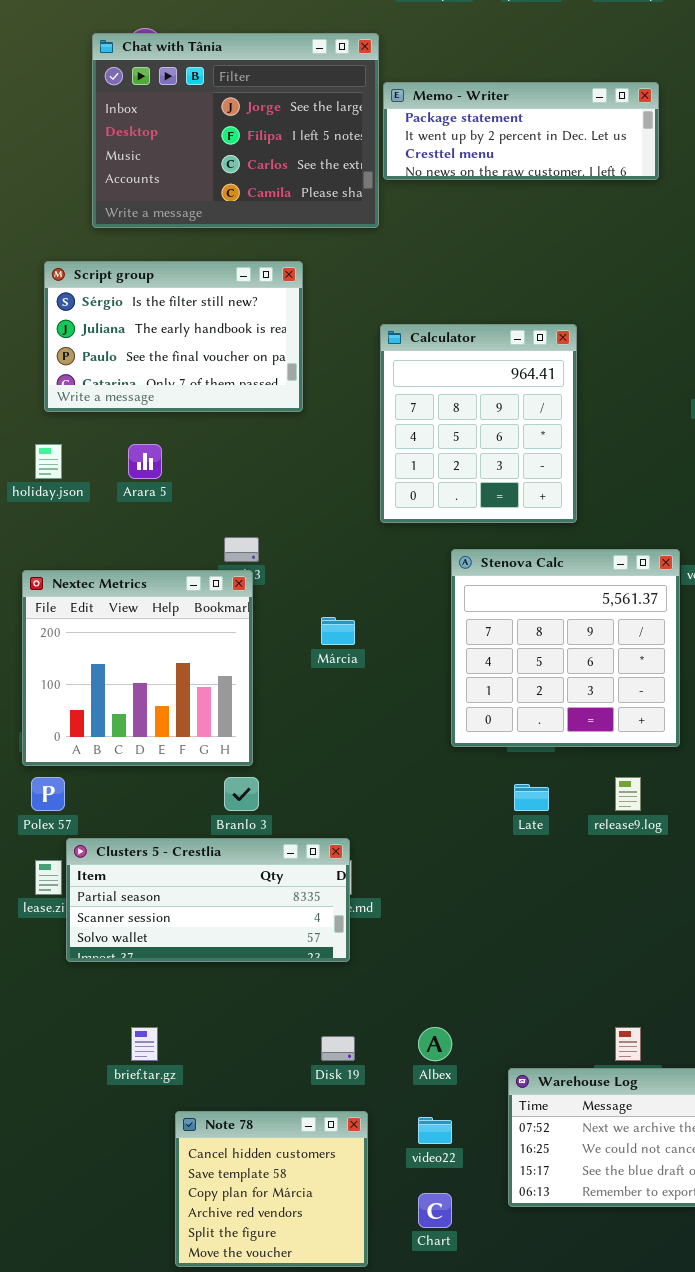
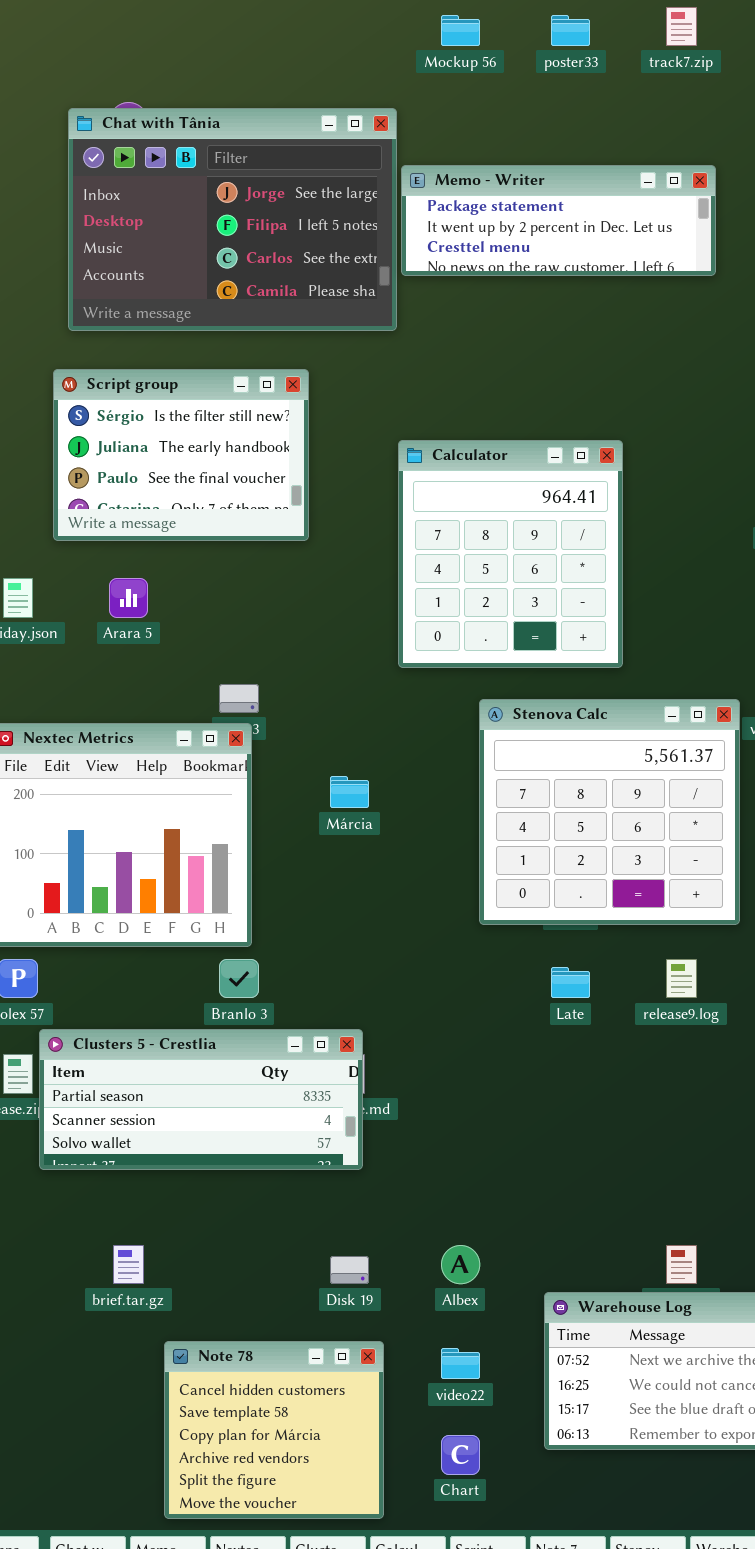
Script group: [44,261,303,412] -> [53,369,309,541], resized

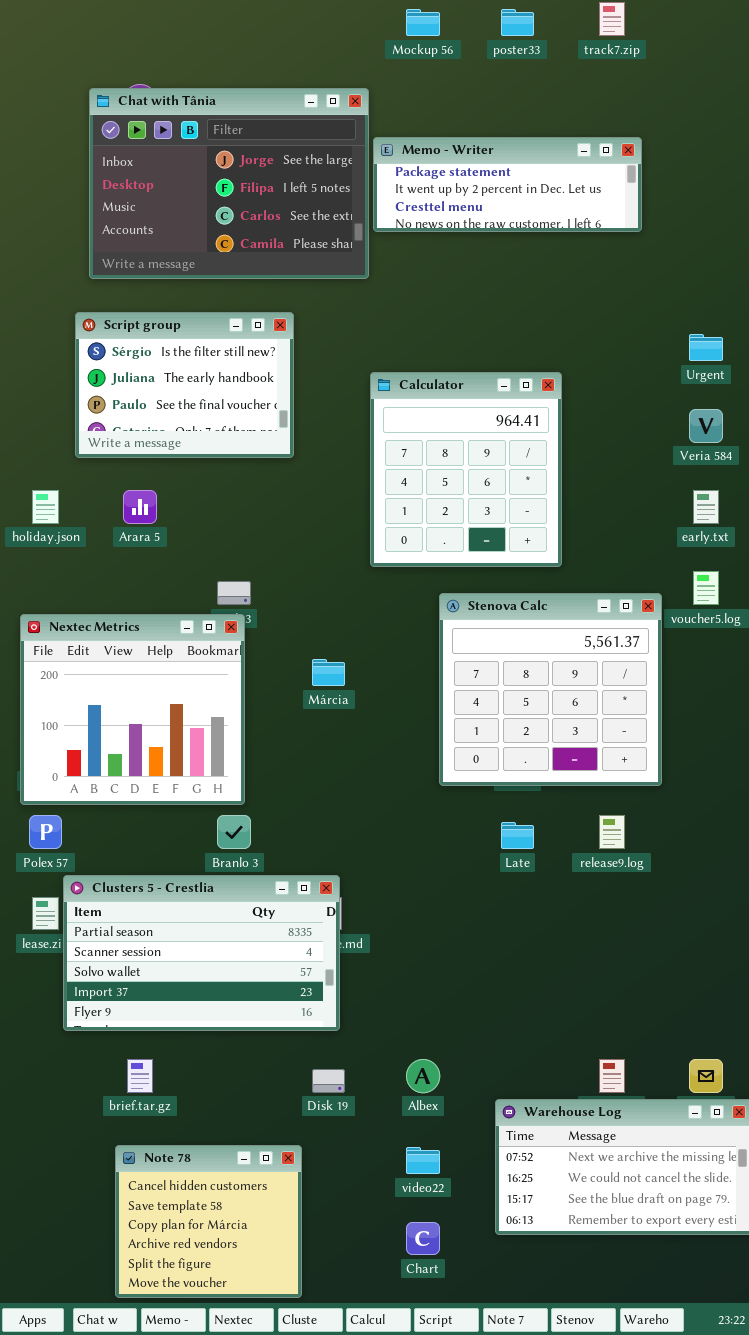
Clusters 5 - Crestlia: [39,1029,363,1170] -> [63,875,340,1031], resized
Note 78: [164,1341,384,1519] -> [115,1145,302,1298], moved

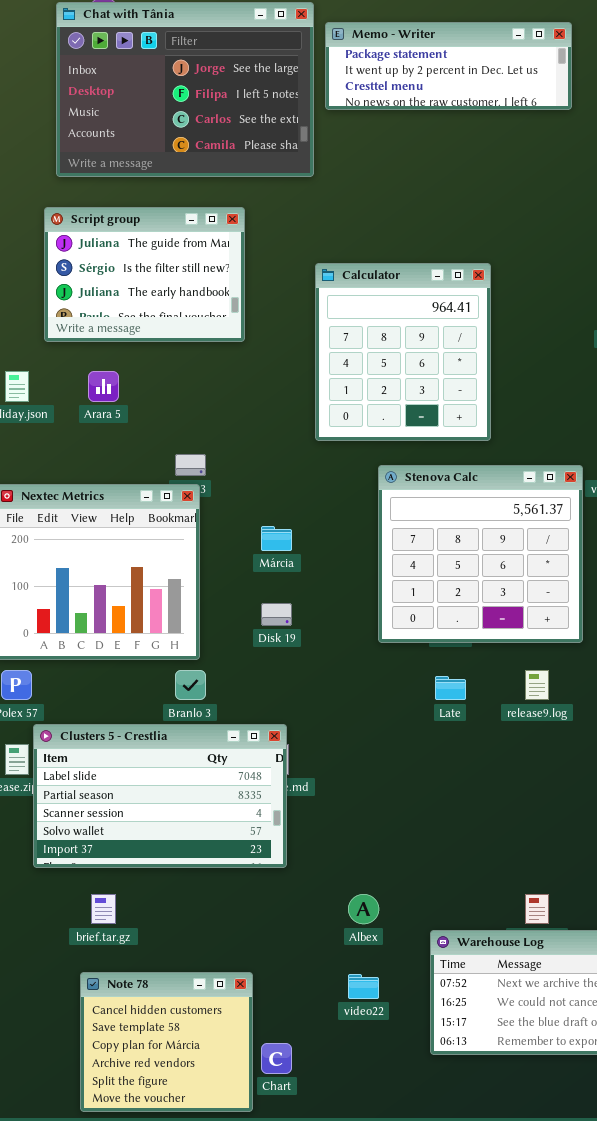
Memo - Writer: [373,137,642,232] -> [325,22,572,110], moved
Script group: [75,312,294,458] -> [44,207,245,342], scrolled up 1 row
Clusters 5 - Crestlia: [63,875,340,1031] -> [33,724,287,868], scrolled up 1 row
Disk 19: [312,1069,345,1093] -> [261,603,292,626], moved
Chart: [406,1222,440,1255] -> [261,1043,292,1074], moved

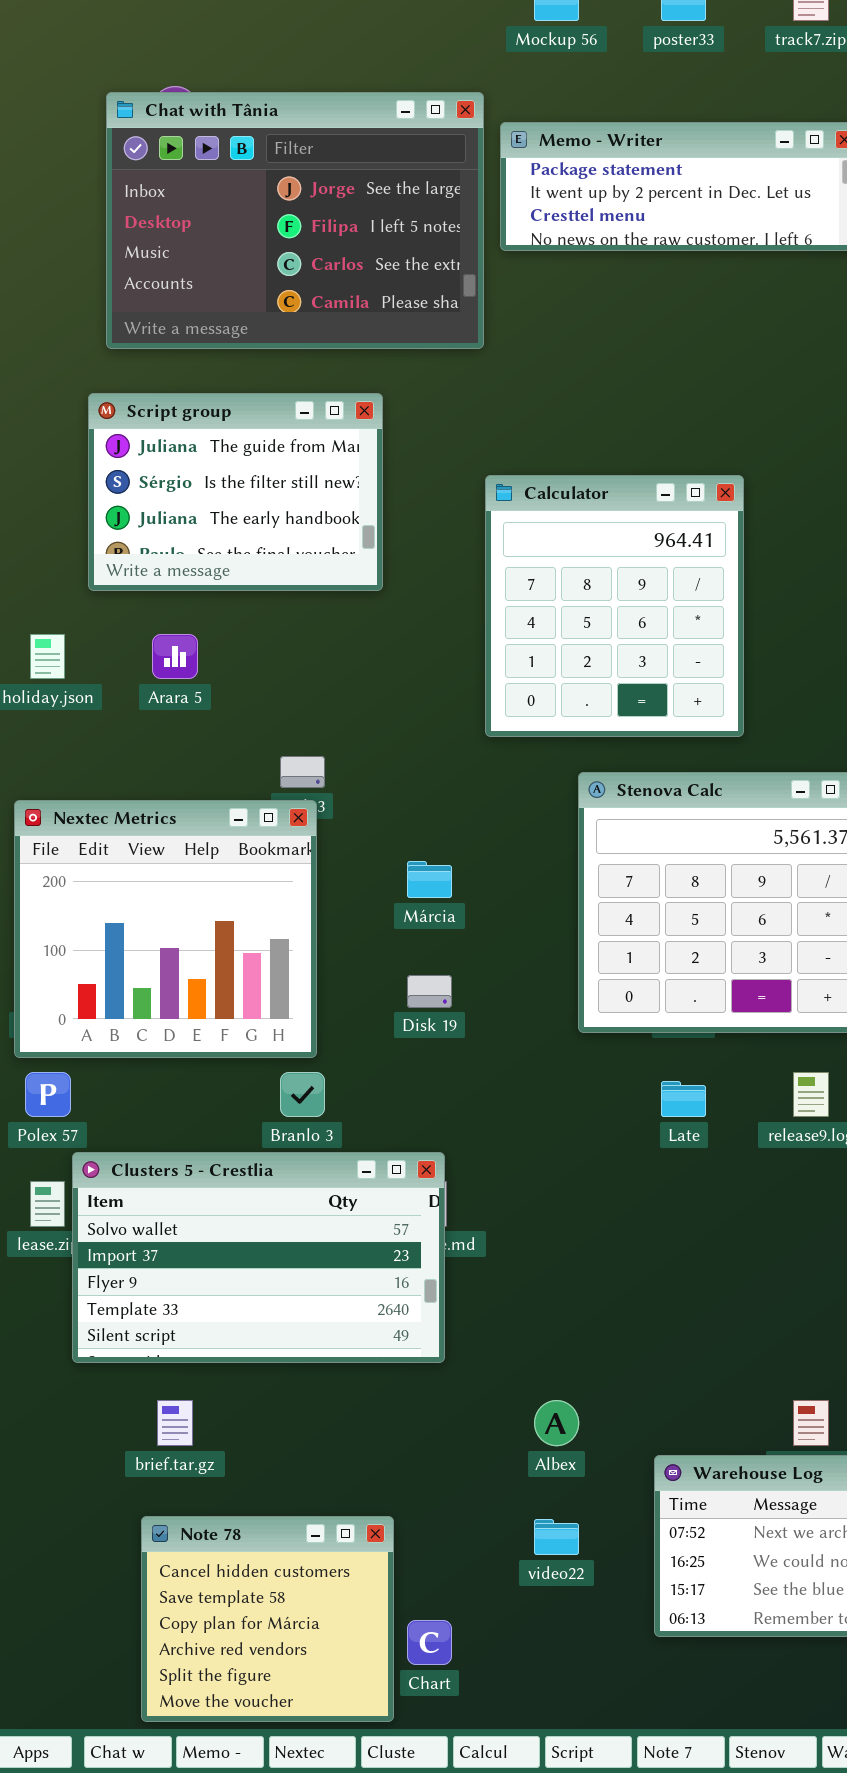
Clusters 5 - Crestlia: [33,724,287,868] -> [72,1152,445,1363], scrolled down 3 rows

